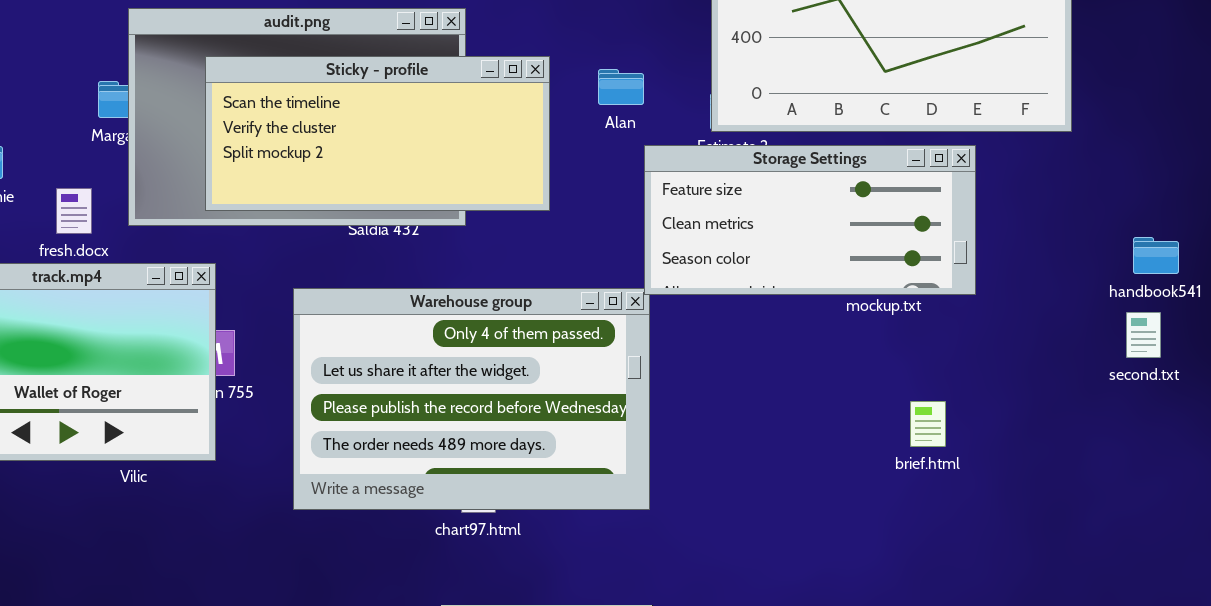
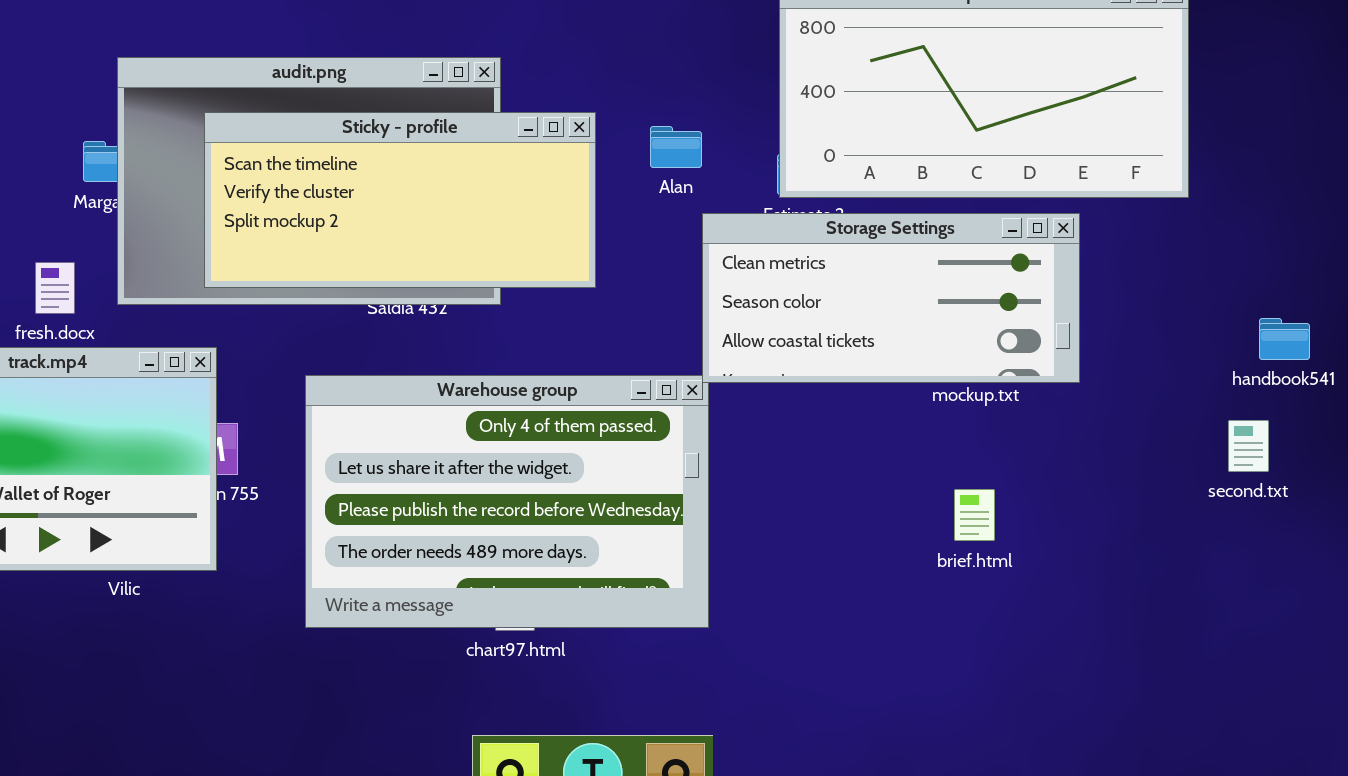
Storage Settings: [644,145,976,295] -> [702,213,1080,383], scrolled down 1 row
second.txt: [1126,312,1161,358] -> [1228,420,1269,472], moved
brief.html: [910,401,946,447] -> [954,489,995,541], moved

